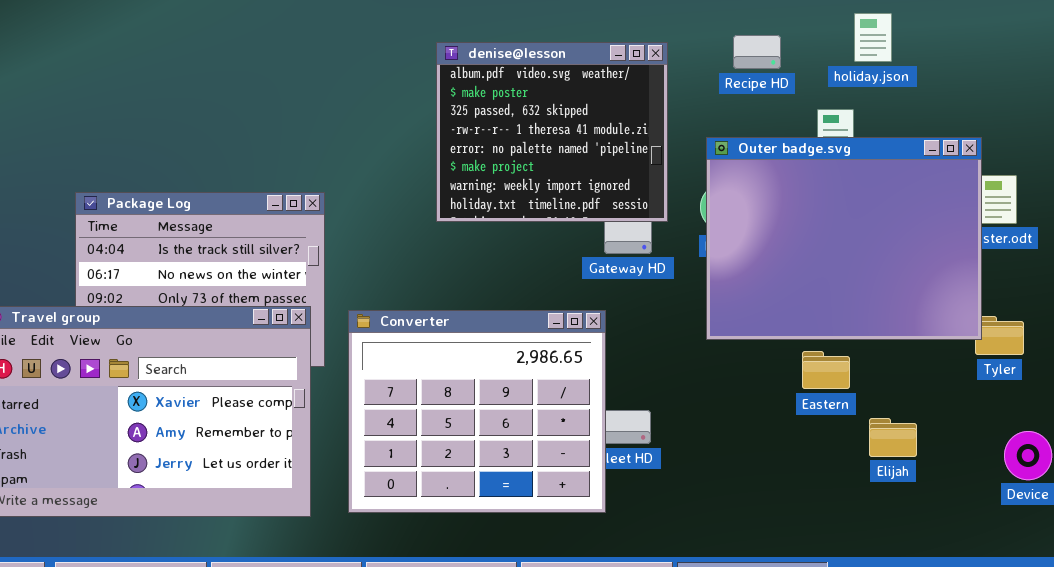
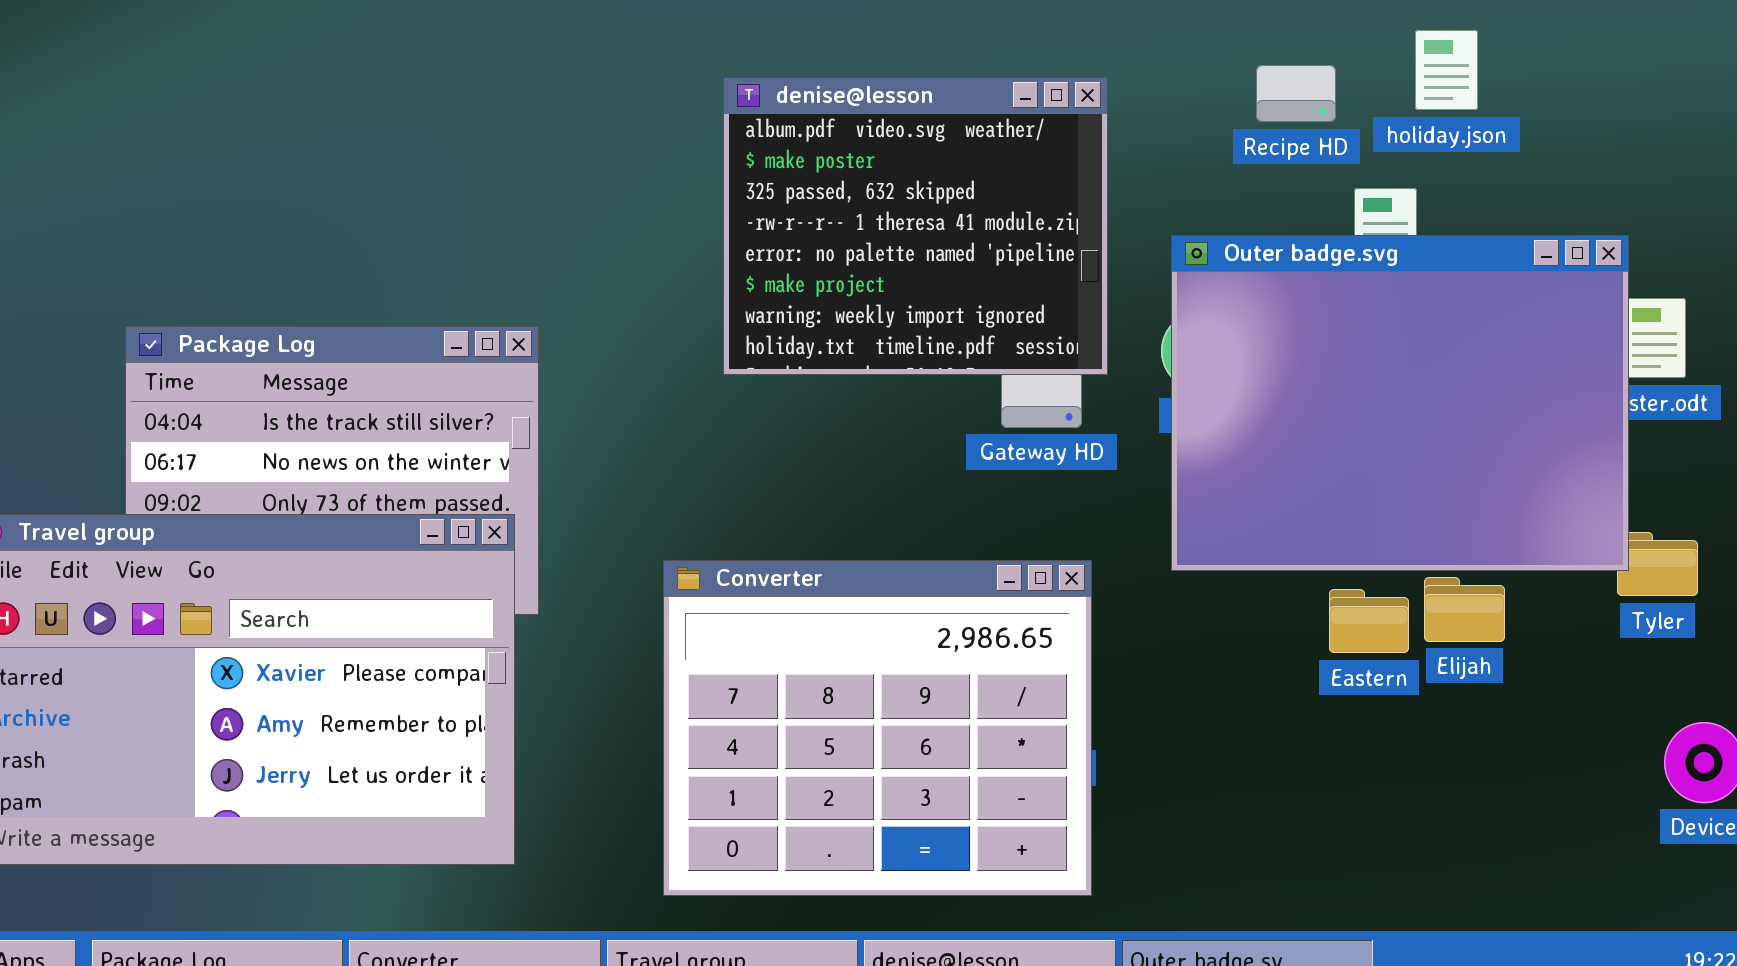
Recipe HD: [733,35,781,69] -> [1256,65,1336,122], moved
Converter: [348,310,606,513] -> [663,560,1092,896], moved
Elijah: [869,418,917,457] -> [1424,577,1505,642], moved

